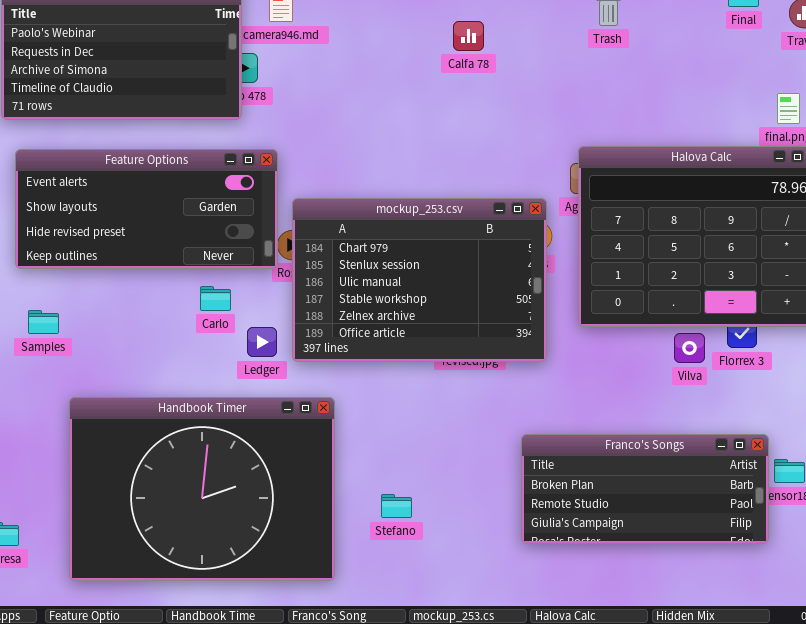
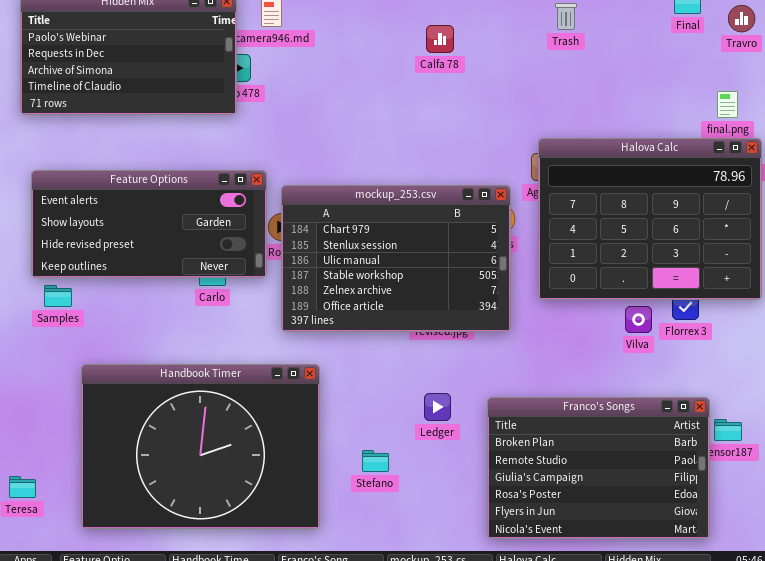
Feature Options: [15,149,278,269] -> [31,170,267,278], moved
Ledger: [247,327,277,357] -> [424,393,451,421], moved
Franco's Songs: [521,434,769,544] -> [487,397,710,539], resized

